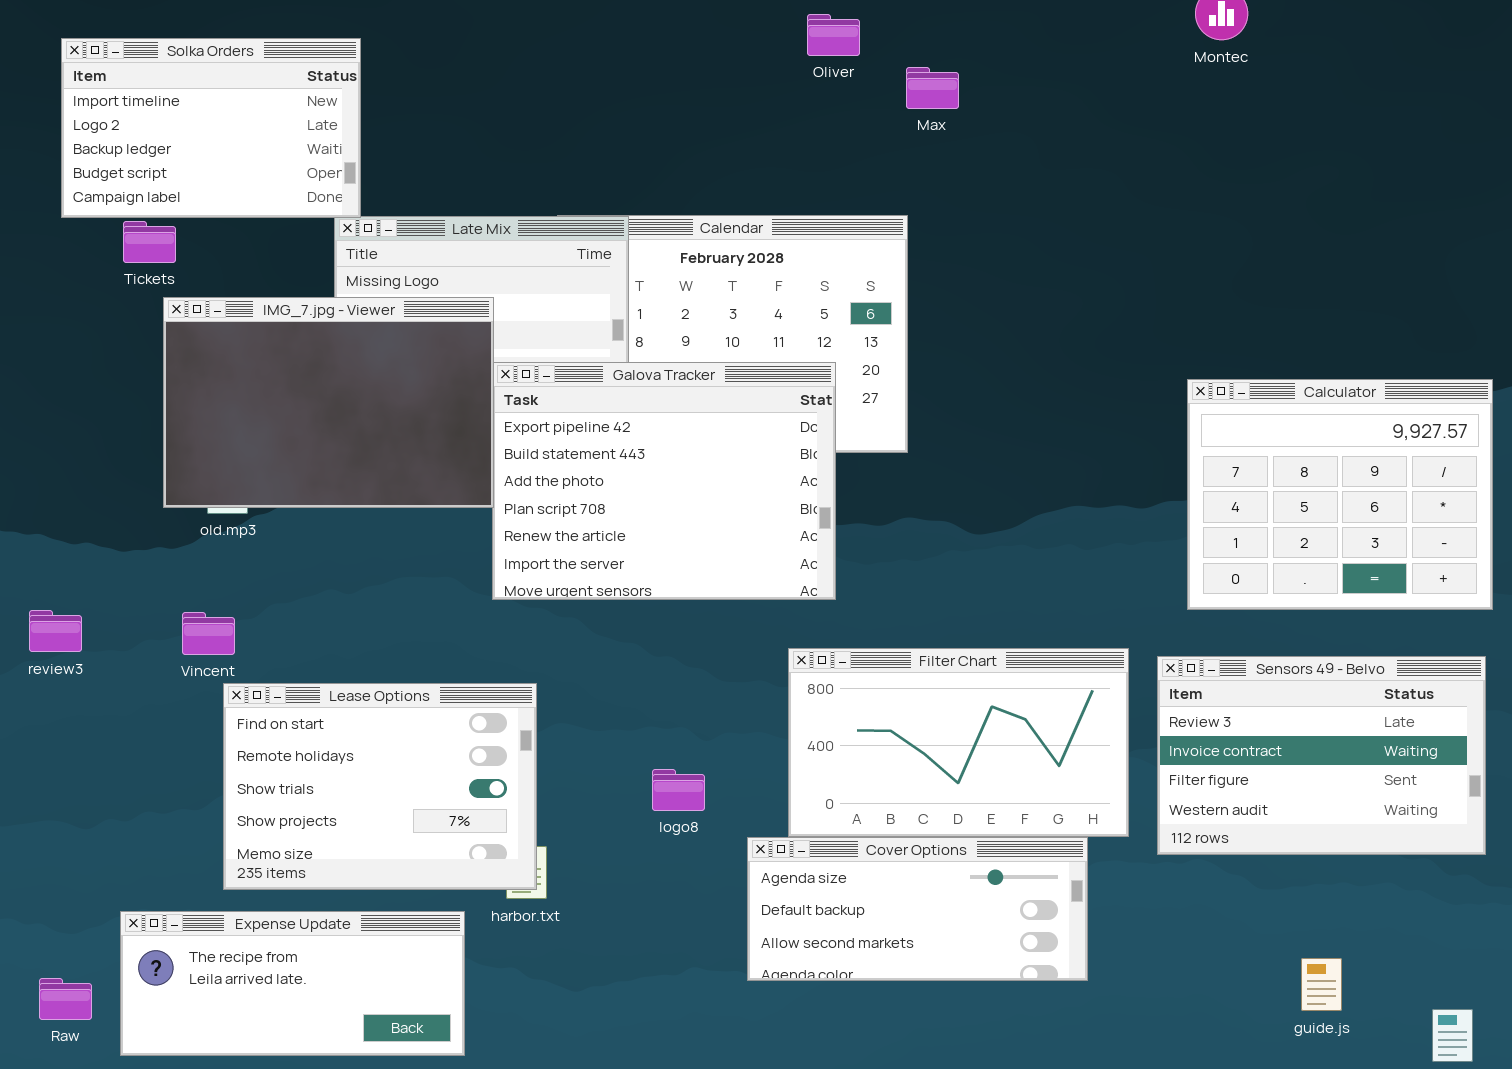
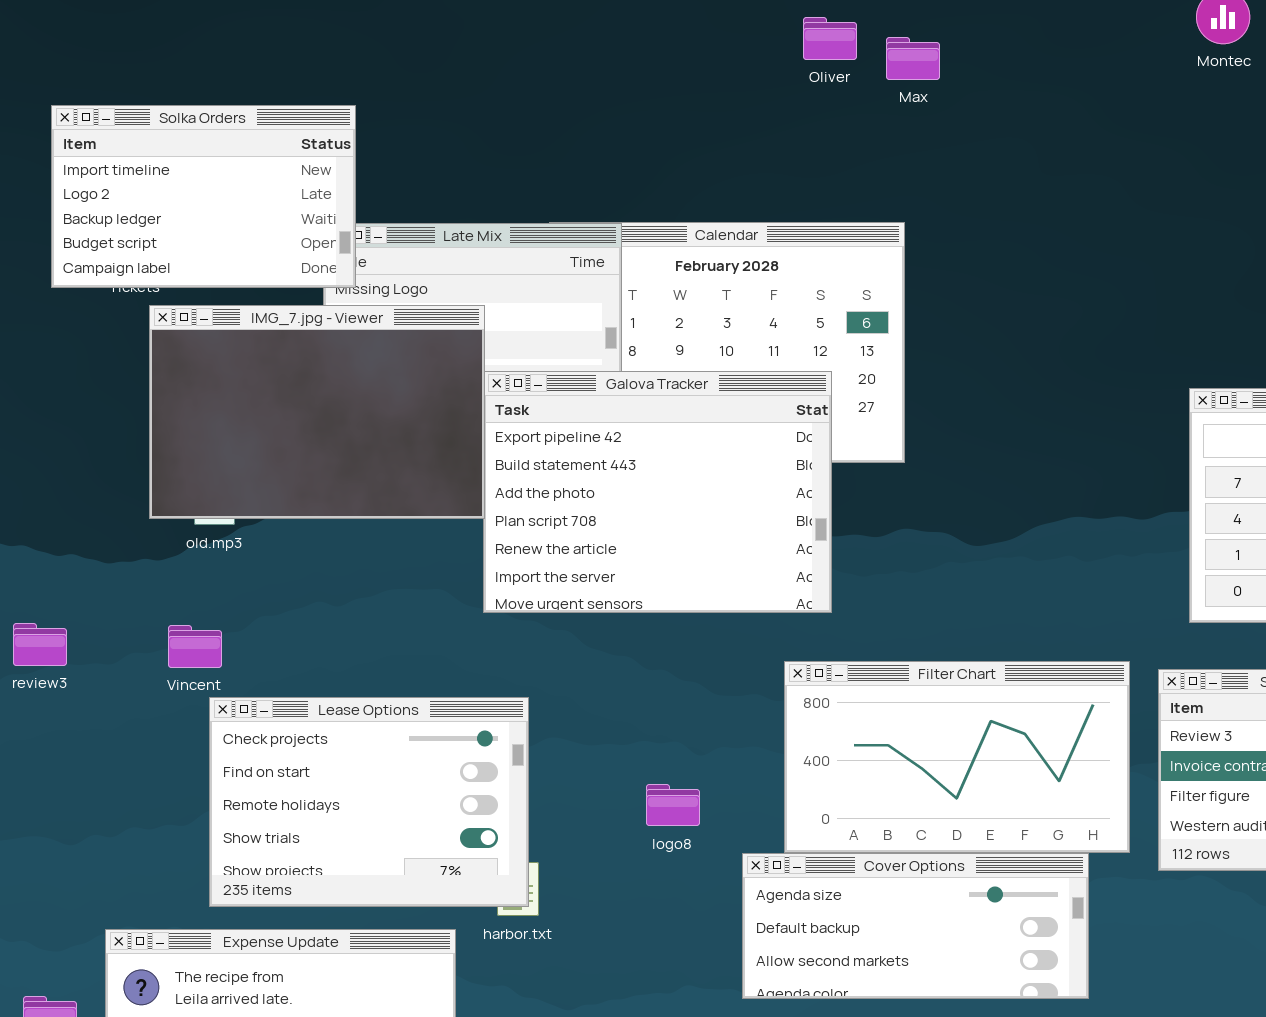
Solka Orders: [61,38,361,218] -> [51,105,356,288], moved
Max: [906,67,959,109] -> [886,37,940,80], moved
Lease Options: [223,683,537,890] -> [209,697,529,907], scrolled up 1 row

